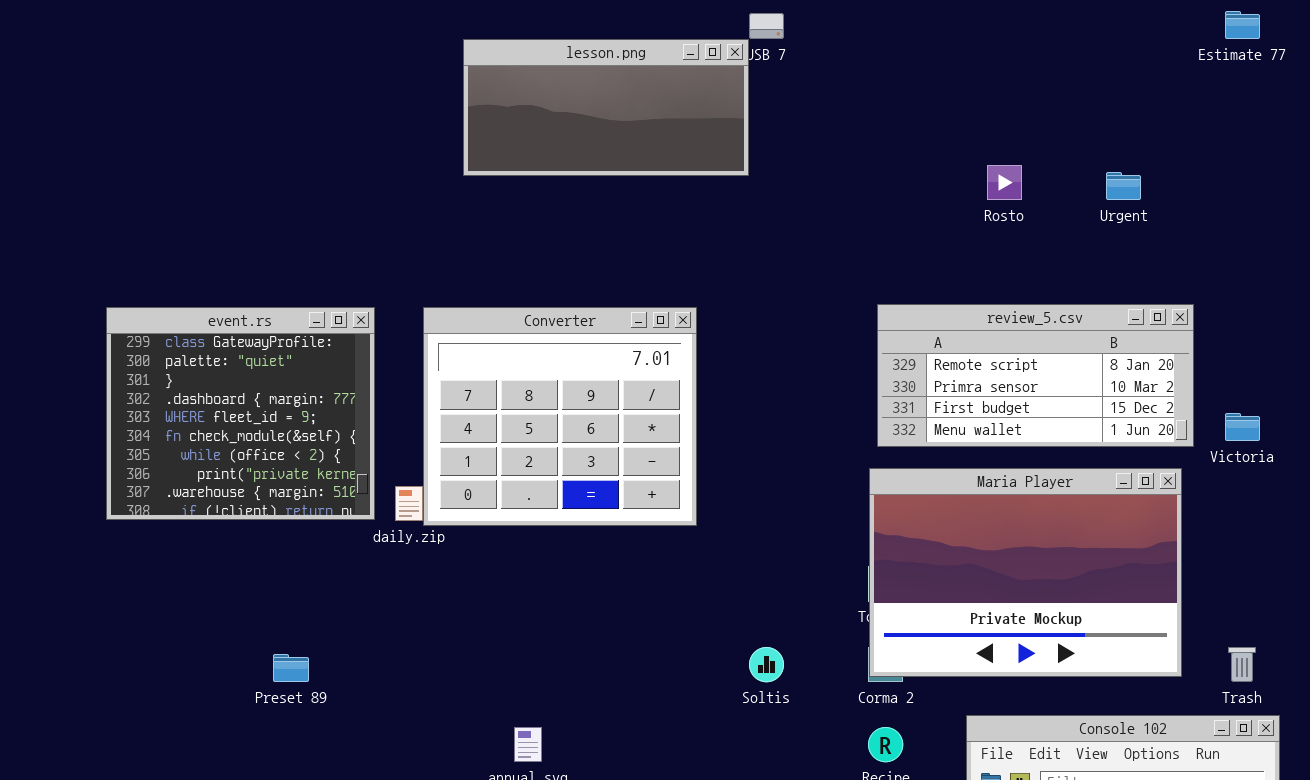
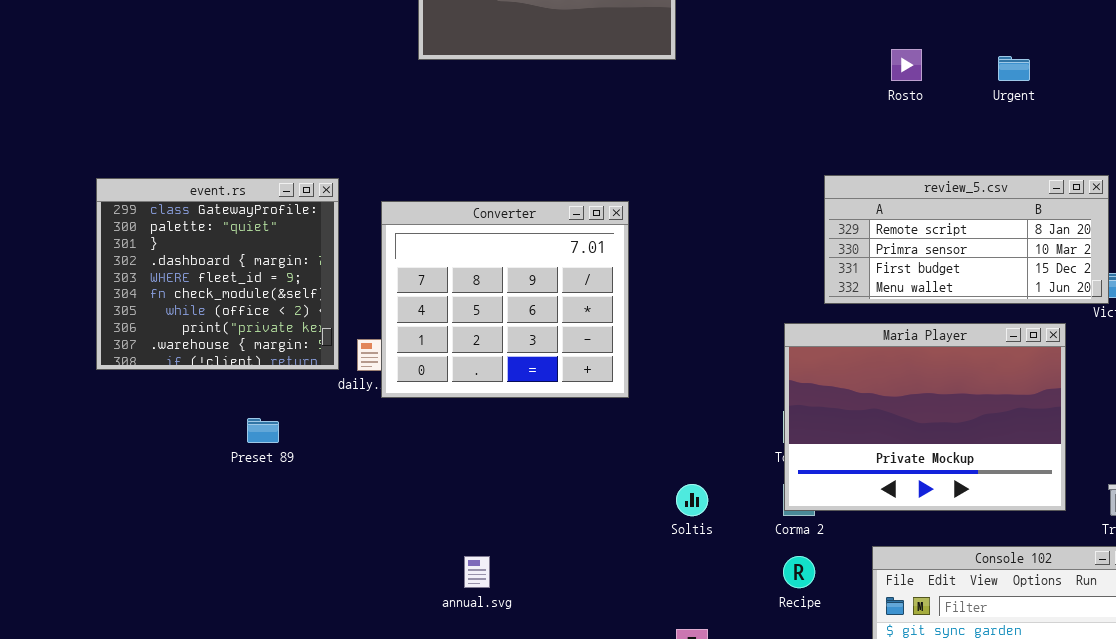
review_5.csv: [877,304,1194,447] -> [824,175,1109,304], moved
Converter: [423,307,697,526] -> [381,201,629,398], moved
Preset 89: [273,654,309,682] -> [247,418,279,443], moved

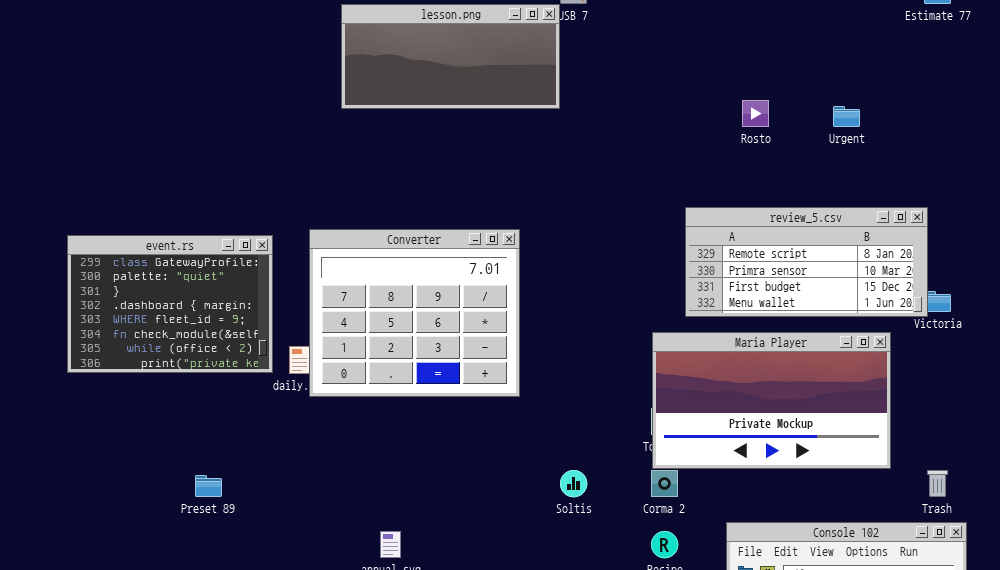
event.rs: [96,178,339,370] -> [67,235,273,373], resized
Maria Player: [784,323,1066,511] -> [652,332,891,469], resized
Preset 89: [247,418,279,443] -> [195,475,222,497], moved

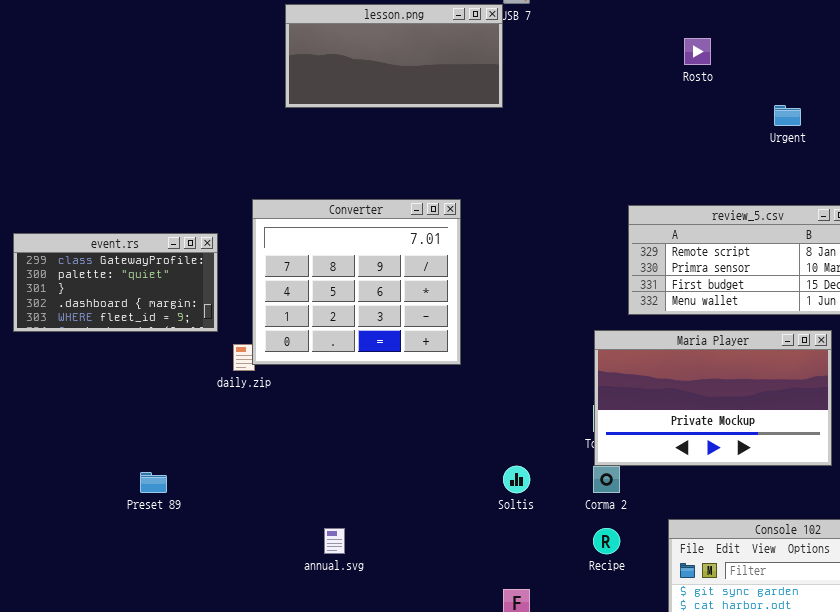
Rosto: [742,100,769,127] -> [684,38,711,65], moved
Converter: [309,229,520,397] -> [252,199,461,365], moved
event.rs: [67,235,273,373] -> [13,233,218,332], resized

